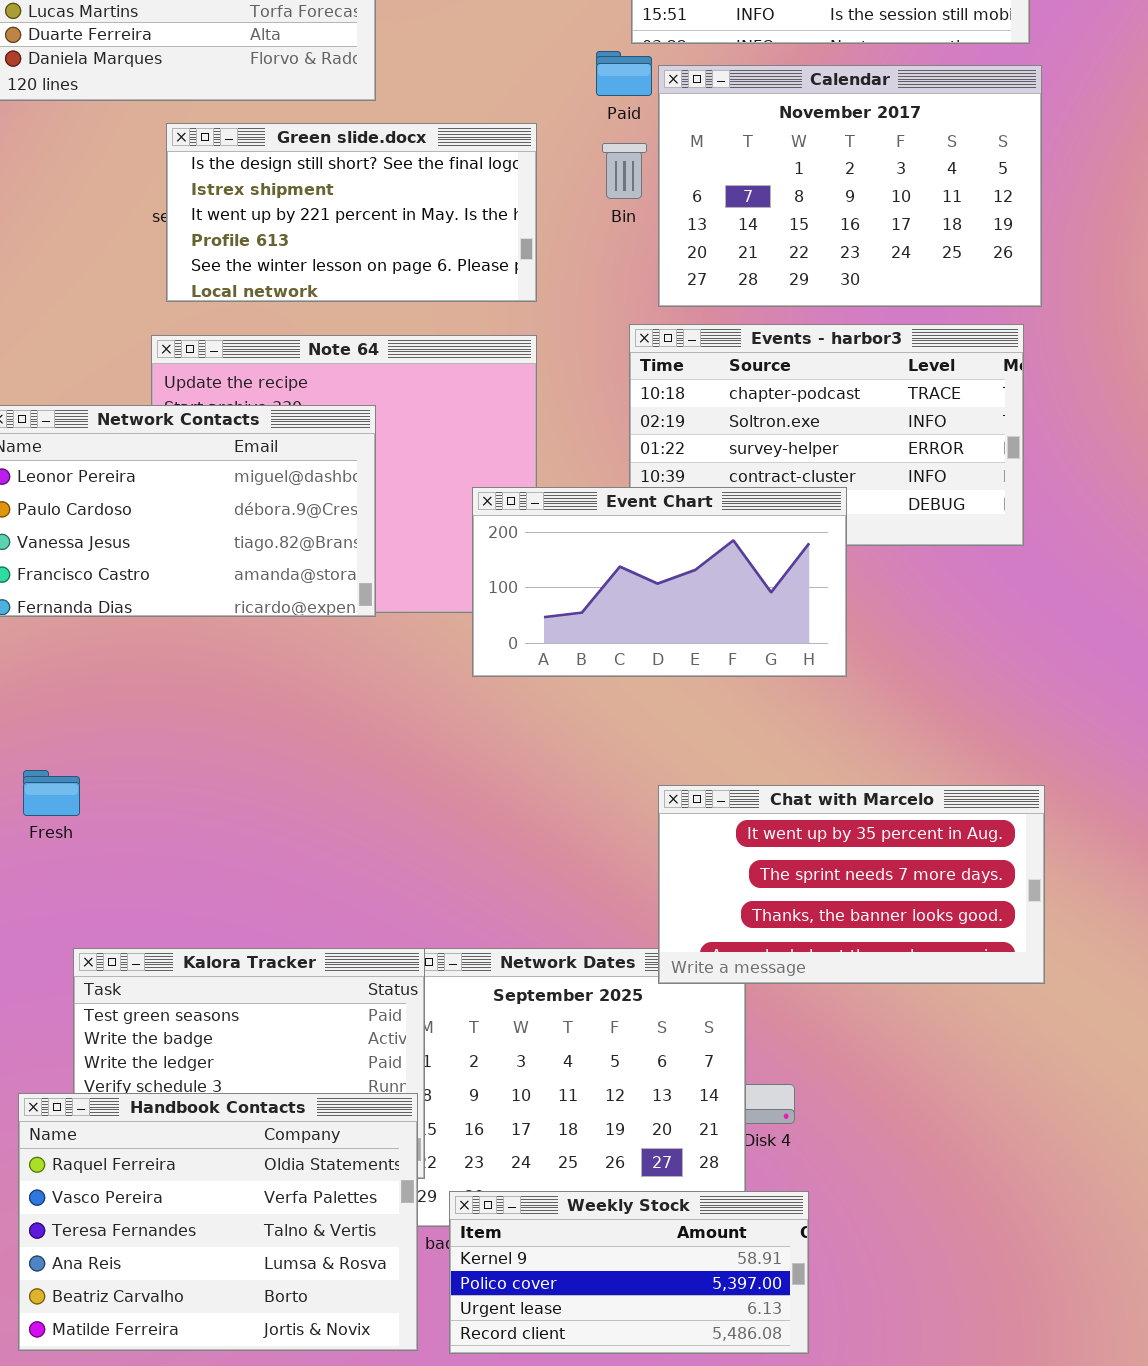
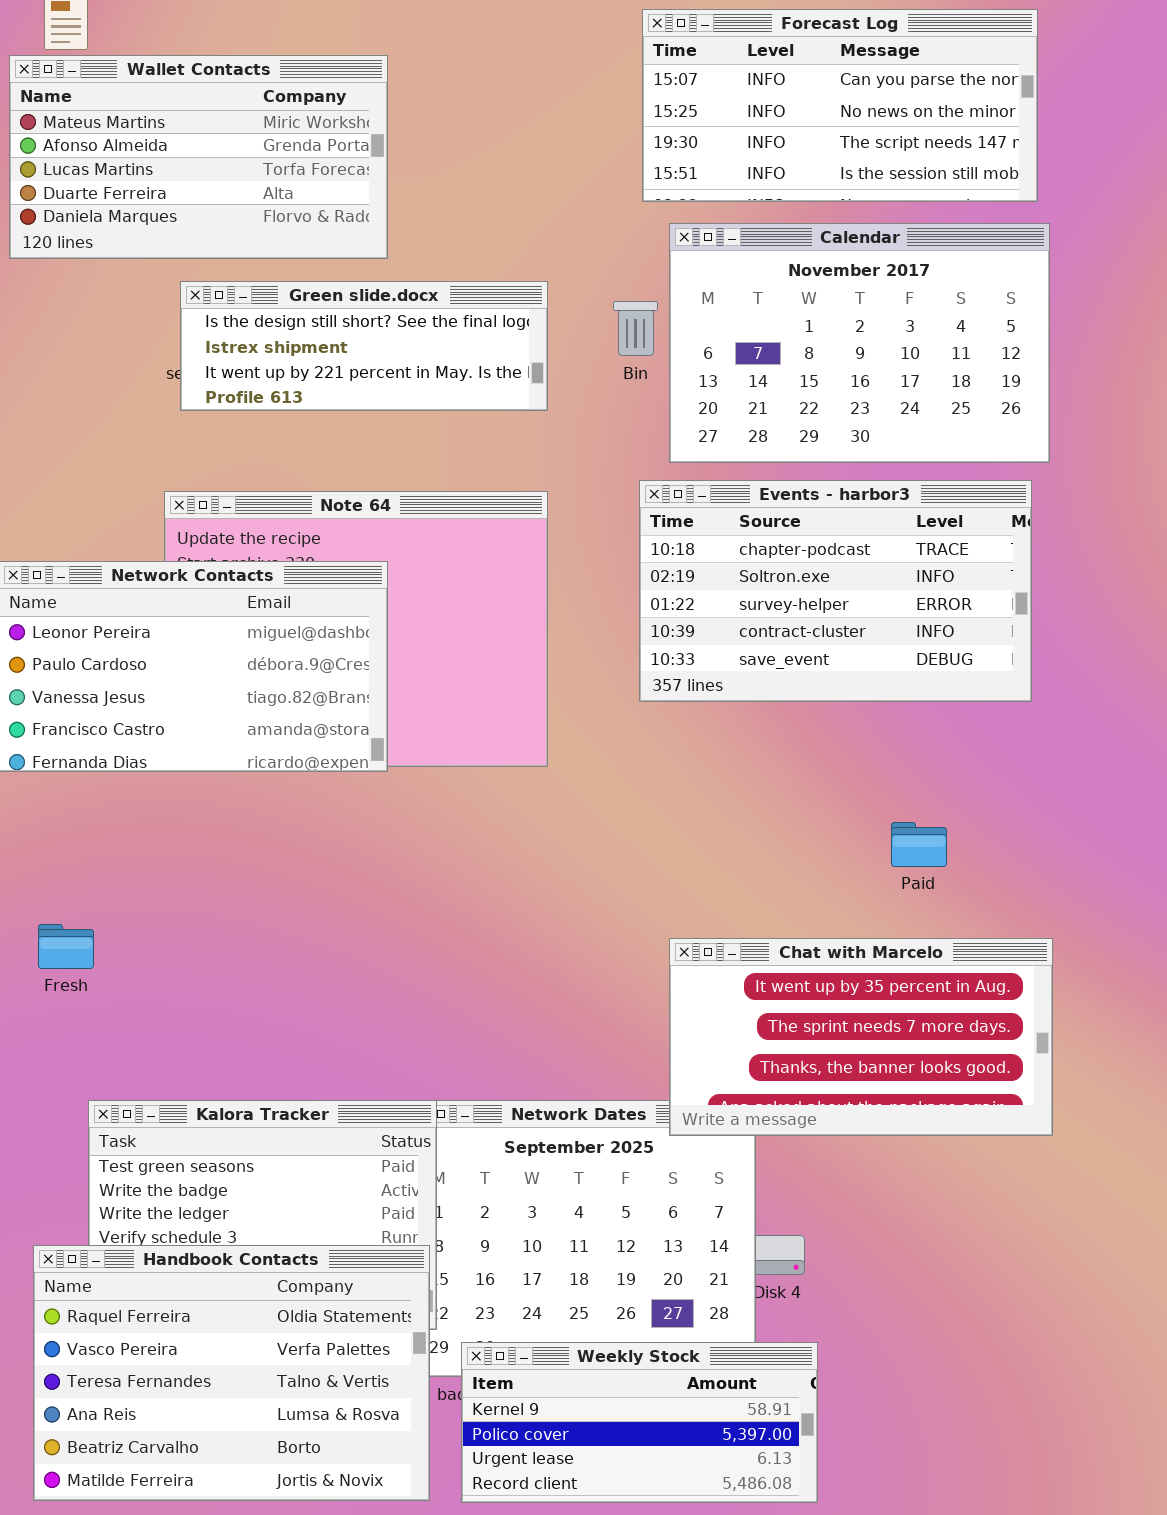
Paid: [596,51,652,96] -> [891,822,947,867], moved
Green slide.docx: [166,123,537,302] -> [180,281,548,411], resized
Event Chart: [472,487,847,677] -> none, closed

